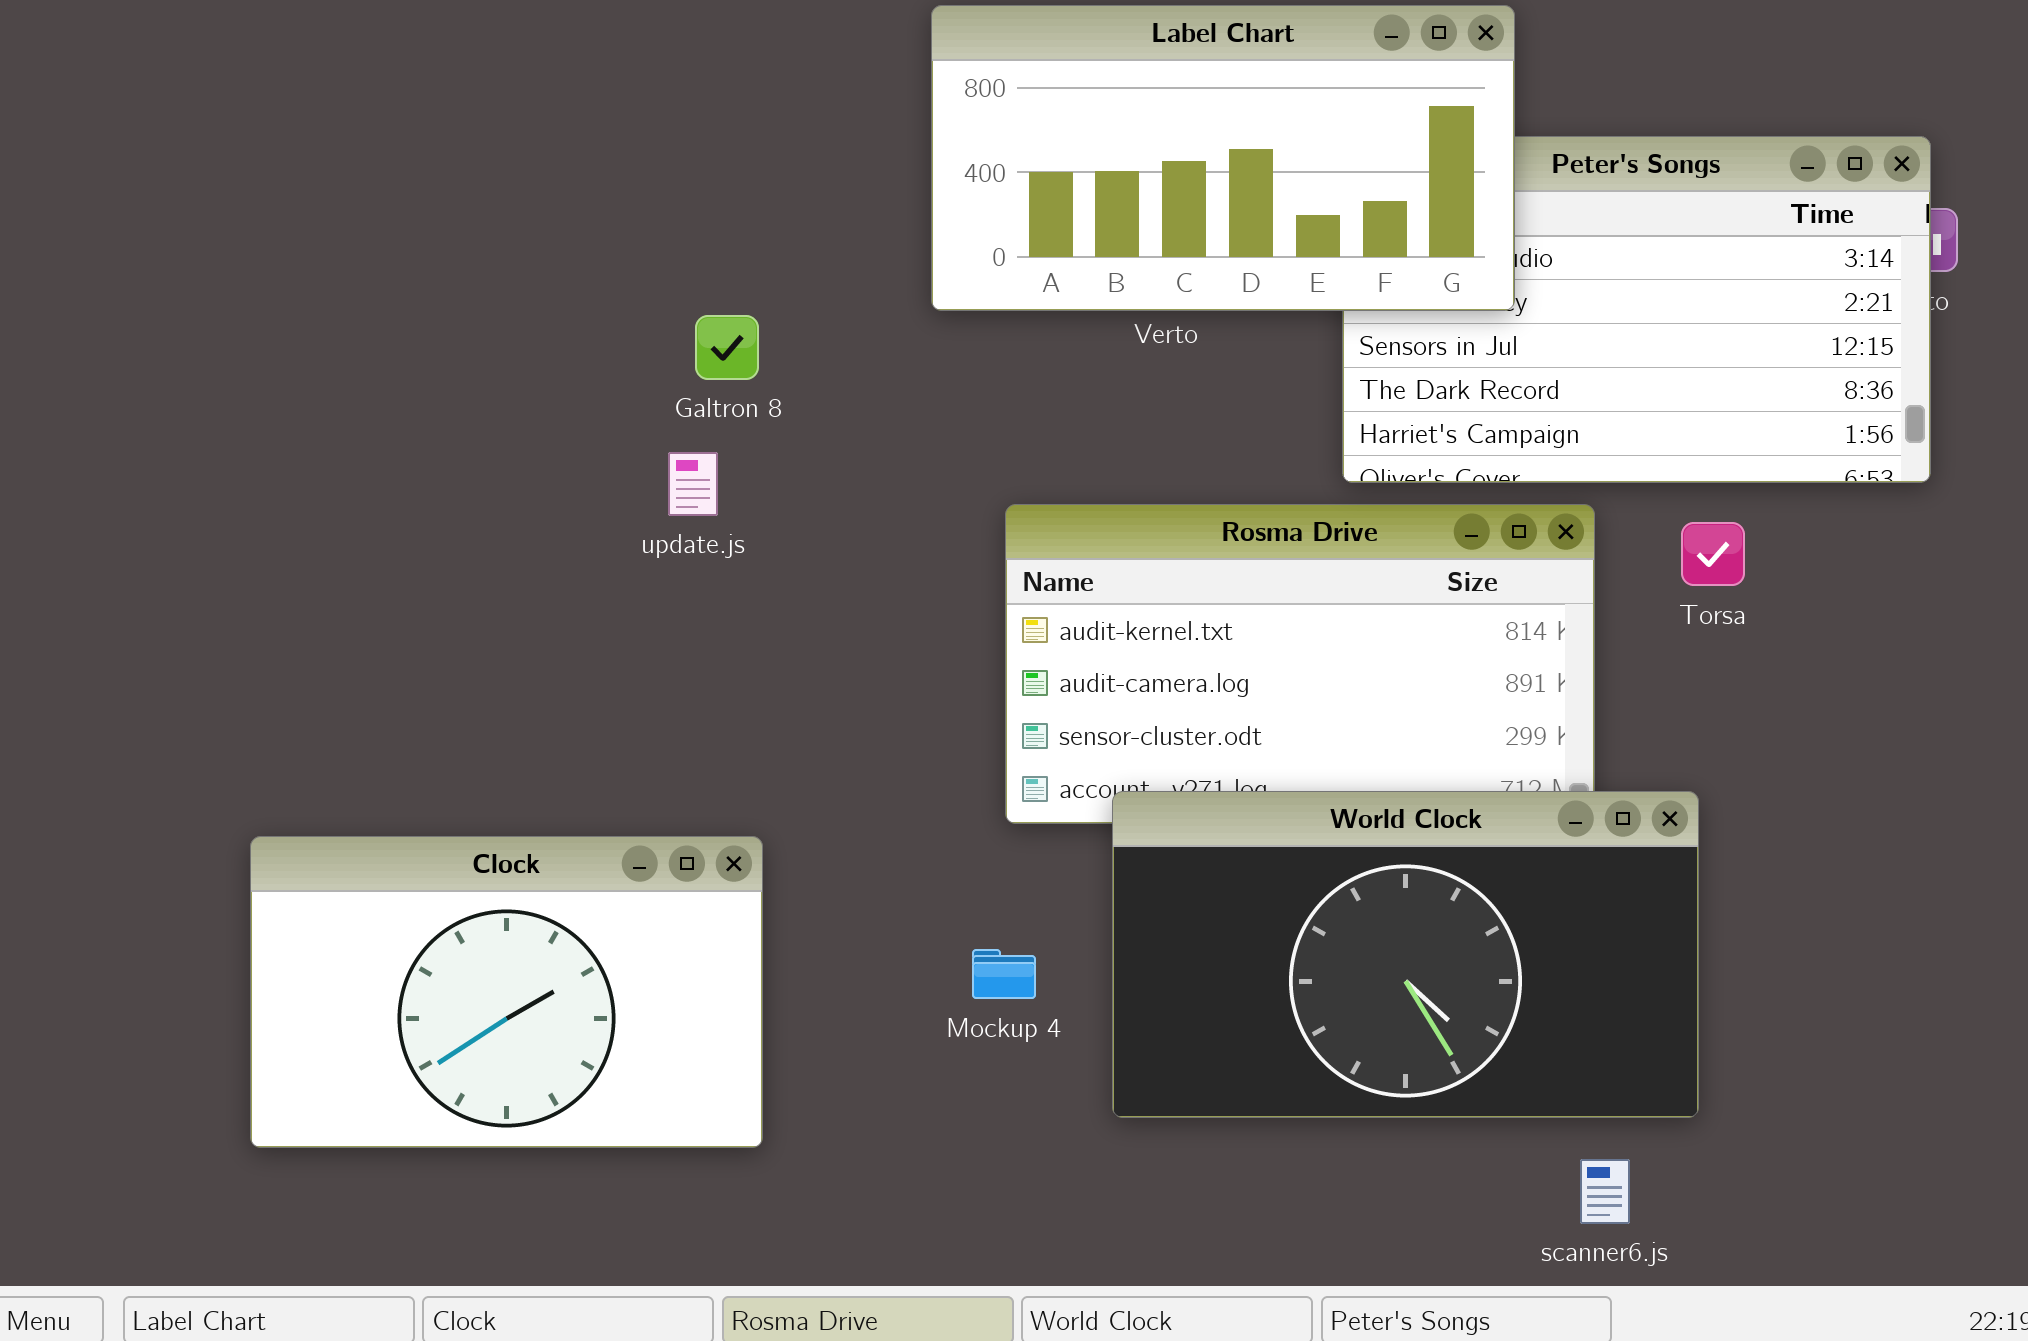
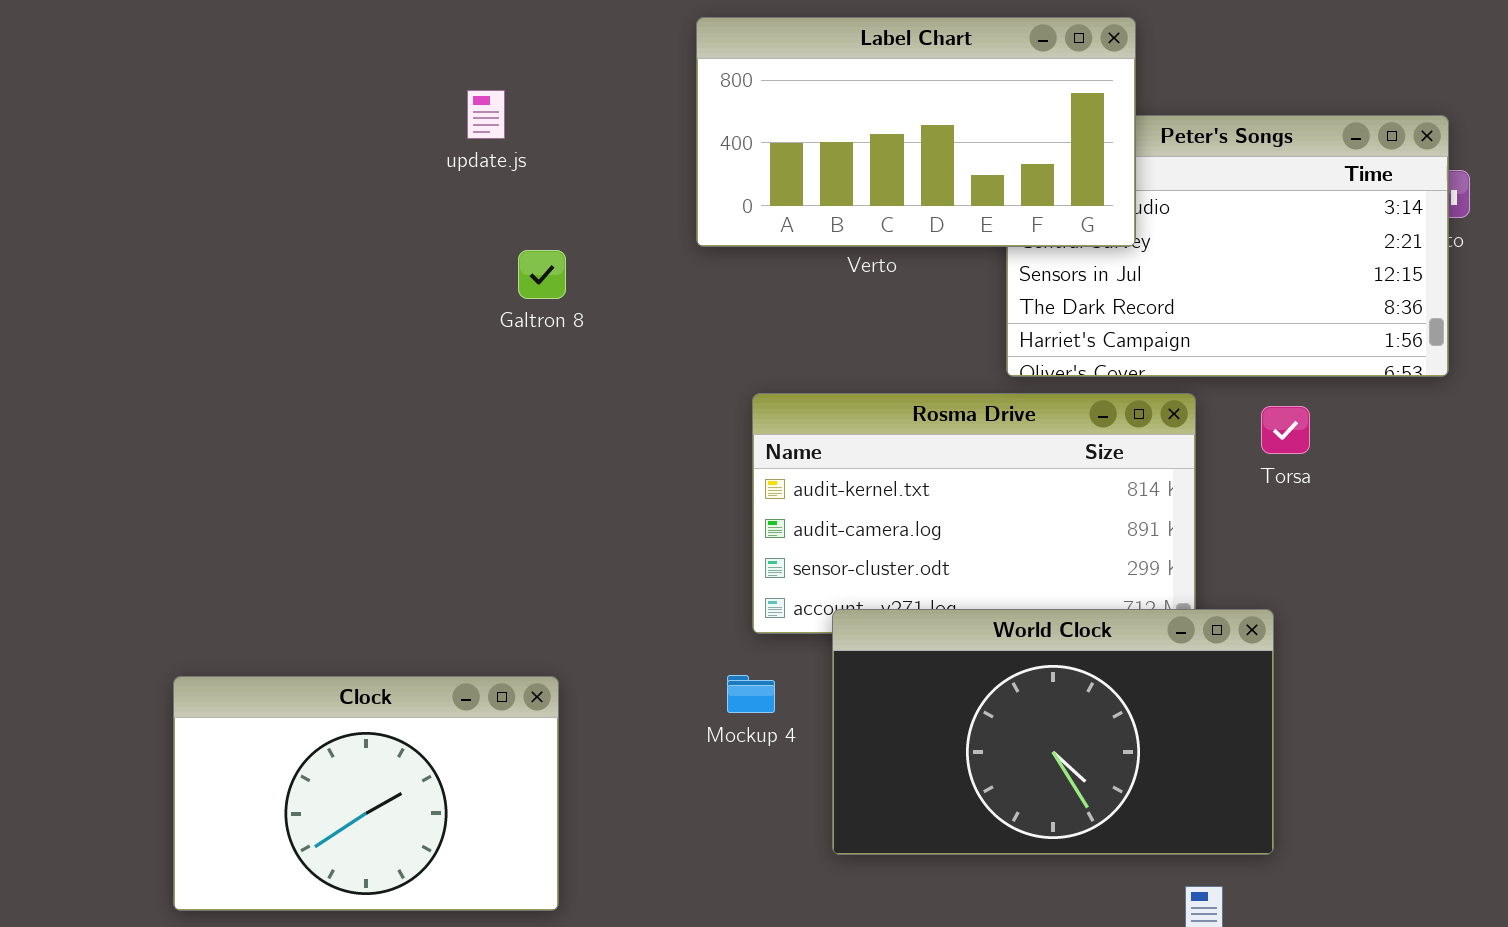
update.js: [668,452,718,516] -> [467,90,505,139], moved
Clock: [250,836,763,1148] -> [173,676,559,911], moved
Mockup 4: [972,949,1036,999] -> [727,675,775,713], moved

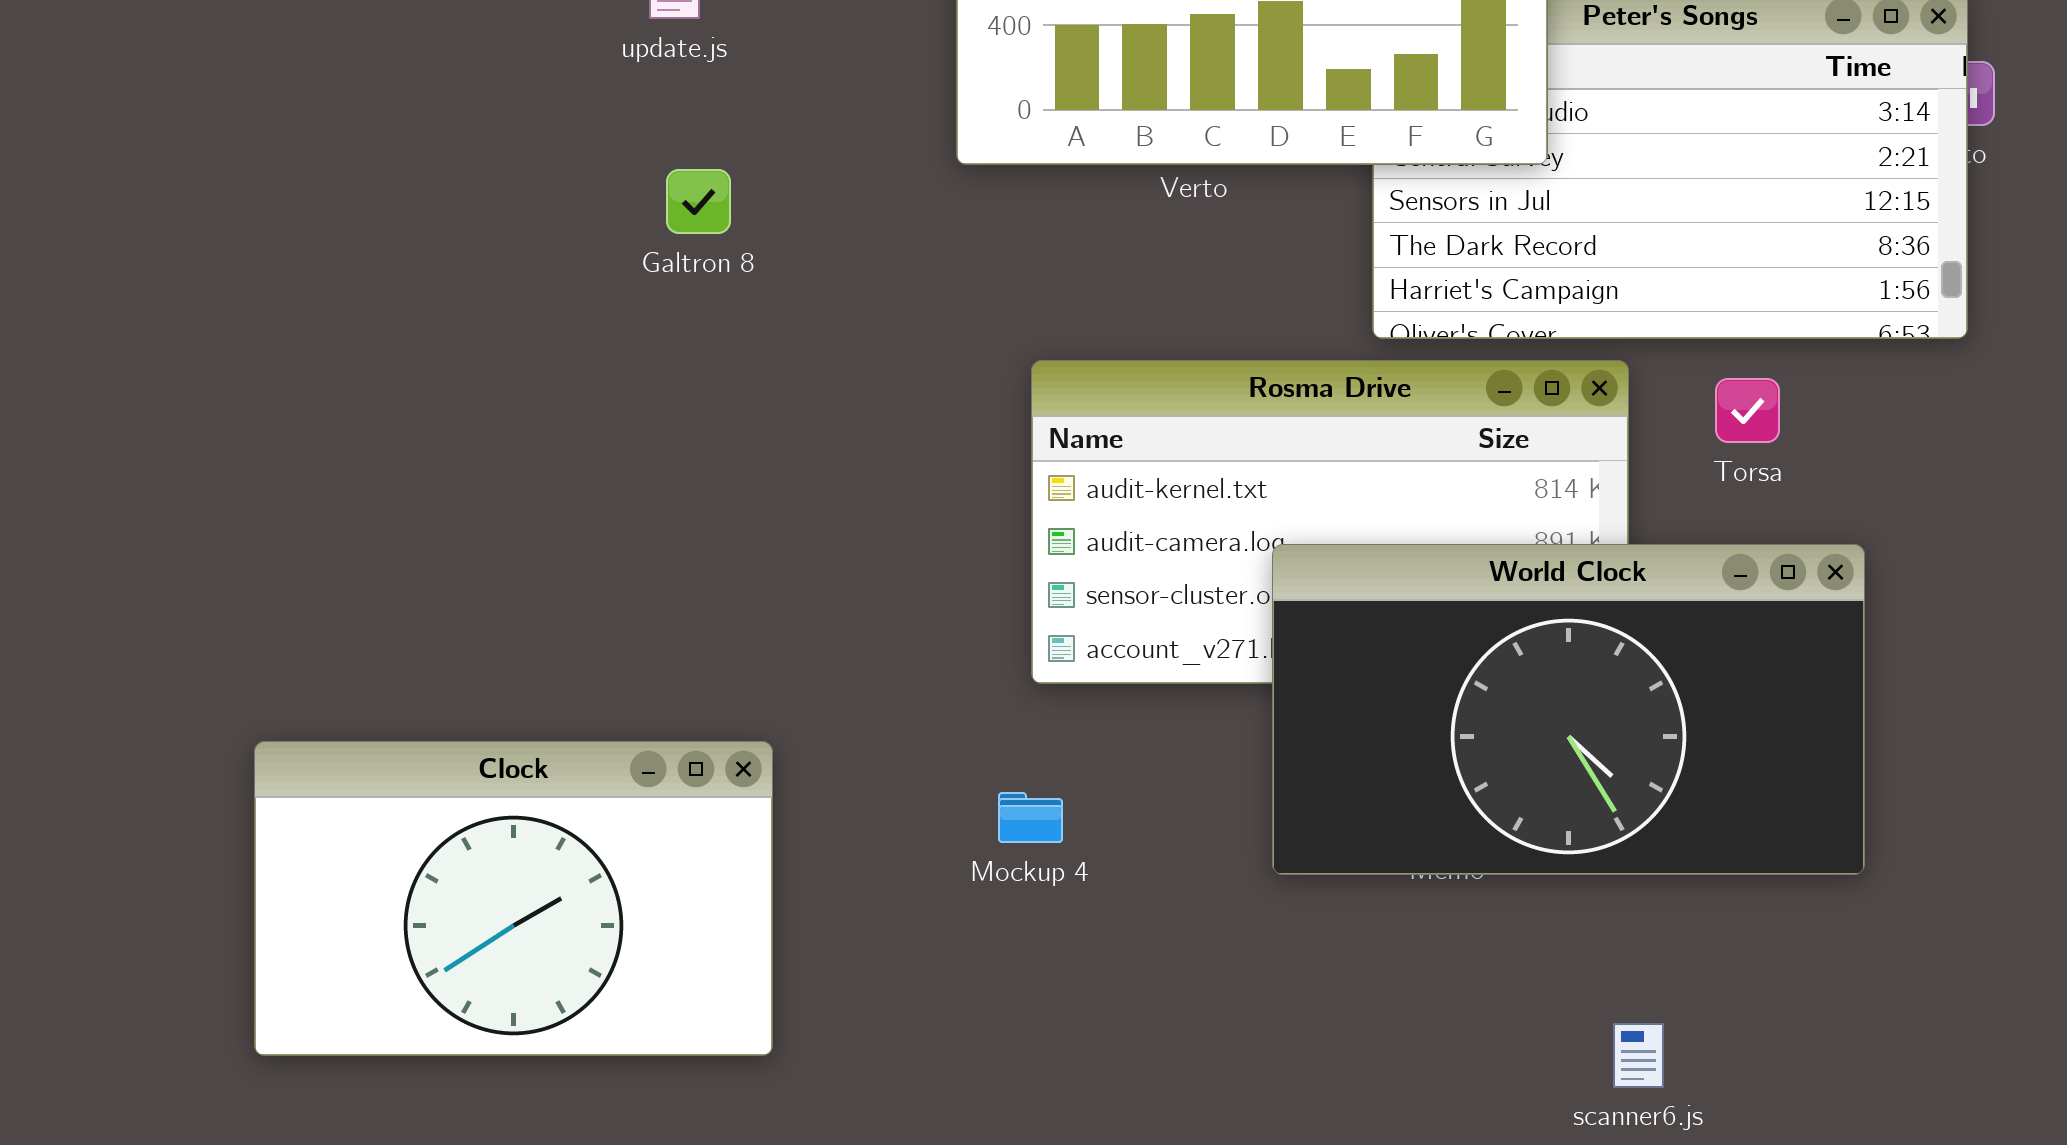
Galtron 8: [518,250,566,299] -> [666,169,731,234], moved
World Clock: [832,609,1274,855] -> [1272,544,1865,875], moved
Mockup 4: [727,675,775,713] -> [998,792,1063,843], moved

